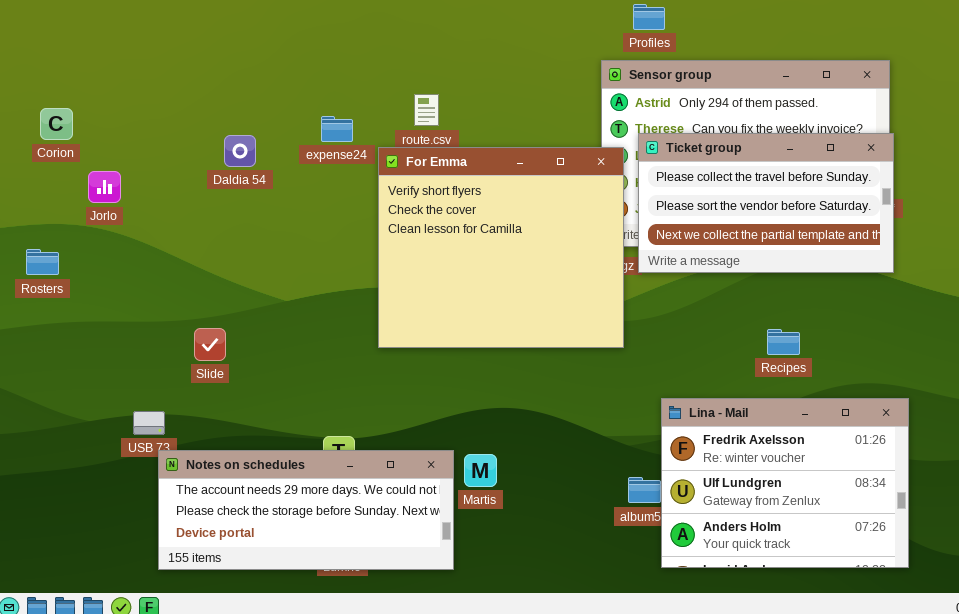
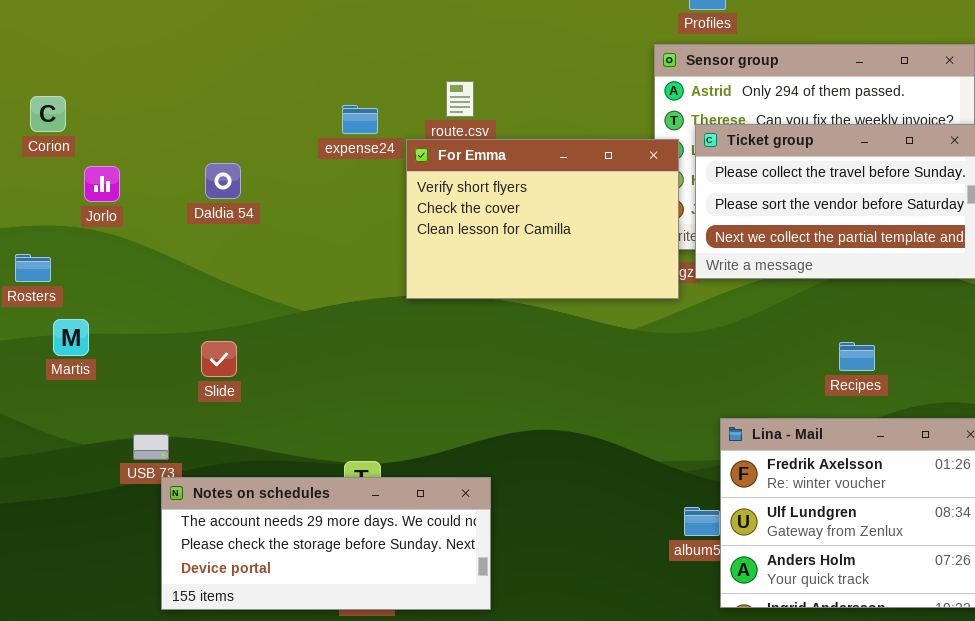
Daldia 54: [224,135,256,167] -> [205,163,241,199], moved
For Emma: [378,147,624,348] -> [406,139,679,299], resized
Martis: [464,454,497,487] -> [53,319,89,356], moved

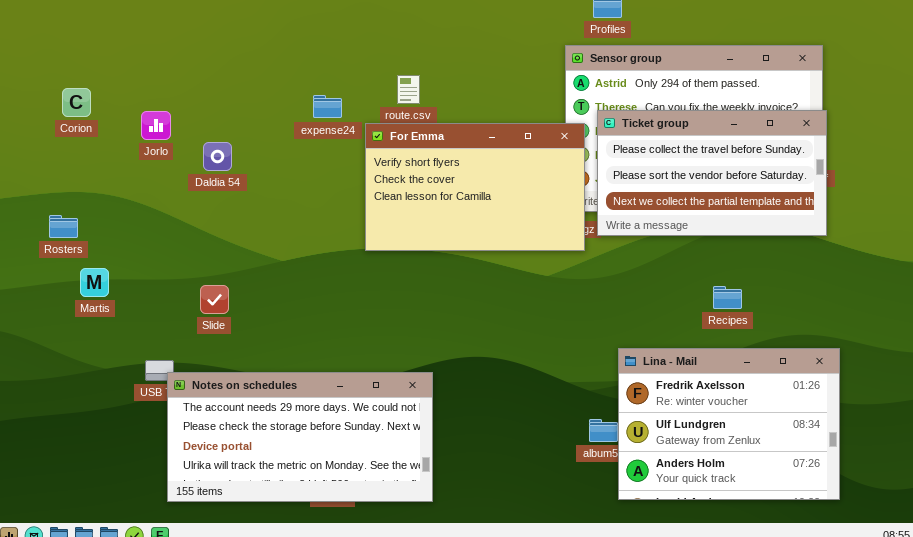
Jorlo: [84,166,120,202] -> [141,111,171,140], moved
Notes on schedules: [161,477,491,610] -> [167,372,433,502], resized

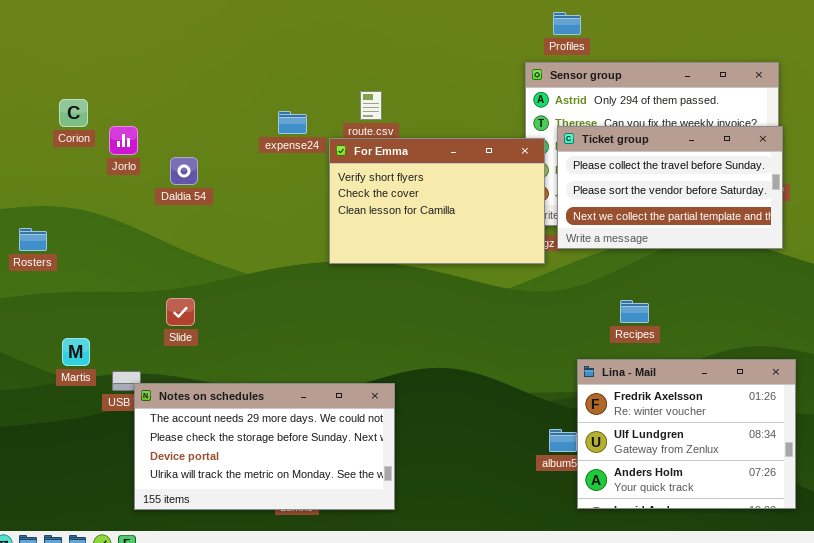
Corion: [62,88,91,117] -> [59,99,88,127], moved
Martis: [80,268,109,297] -> [62,338,90,366], moved
Recipes: [713,286,742,309] -> [620,300,649,323], moved

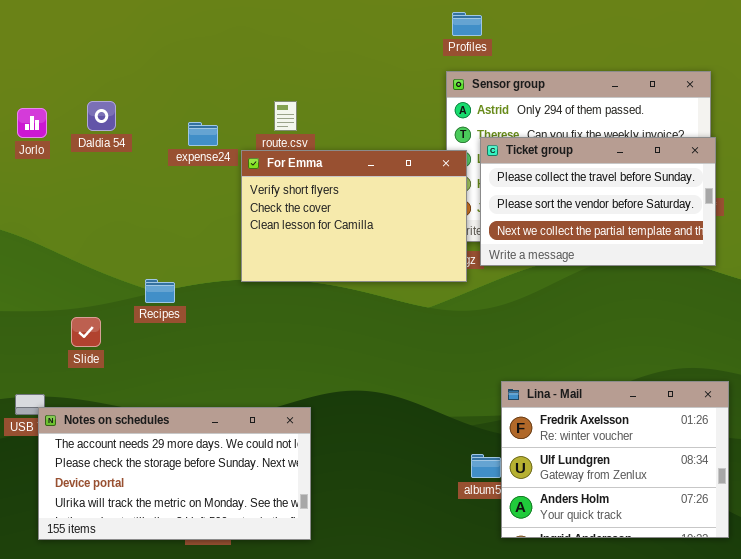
Profiles: [553,12,581,35] -> [452,12,482,36], moved
Jorlo: [109,126,138,155] -> [17,108,47,138], moved
Daldia 54: [170,157,198,185] -> [87,101,116,131], moved
Recipes: [620,300,649,323] -> [145,279,175,303], moved

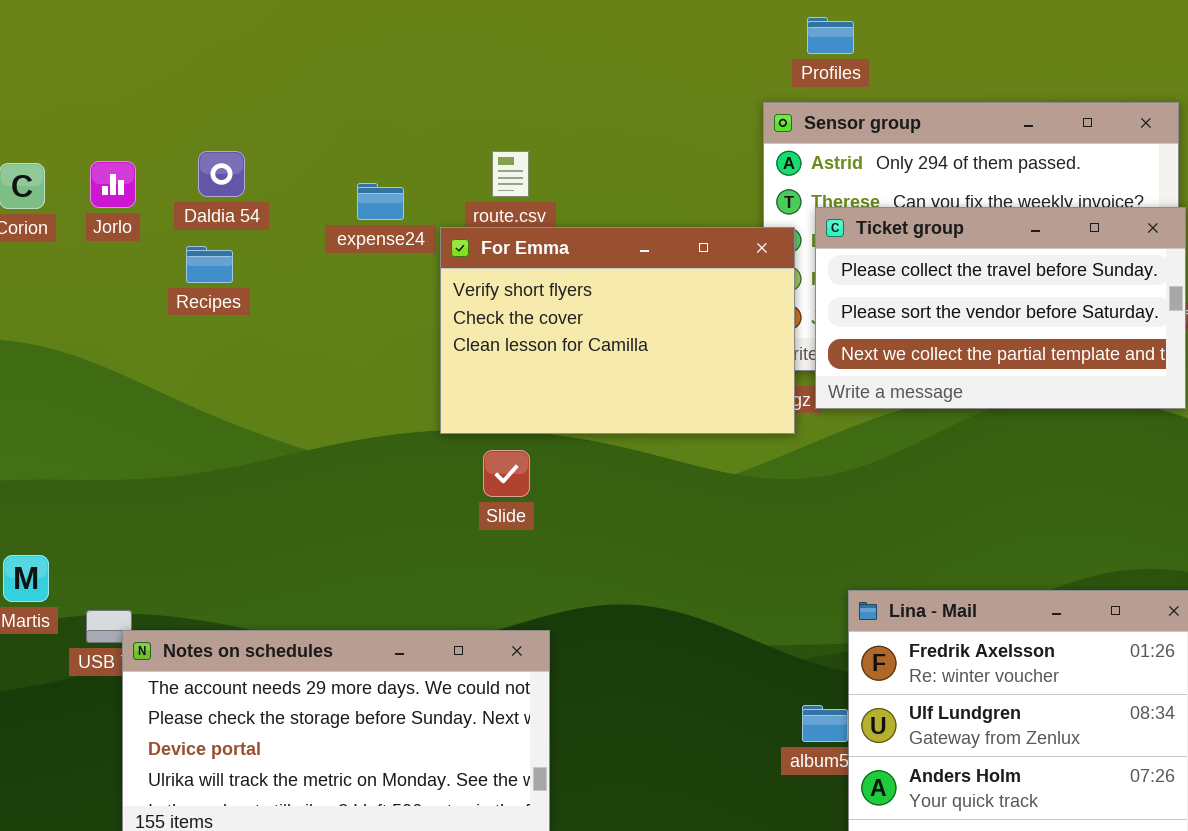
Profiles: [452,12,482,36] -> [807,17,854,54], moved
Recipes: [145,279,175,303] -> [186,246,233,283], moved
Slide: [71,317,101,347] -> [483,450,530,497], moved

